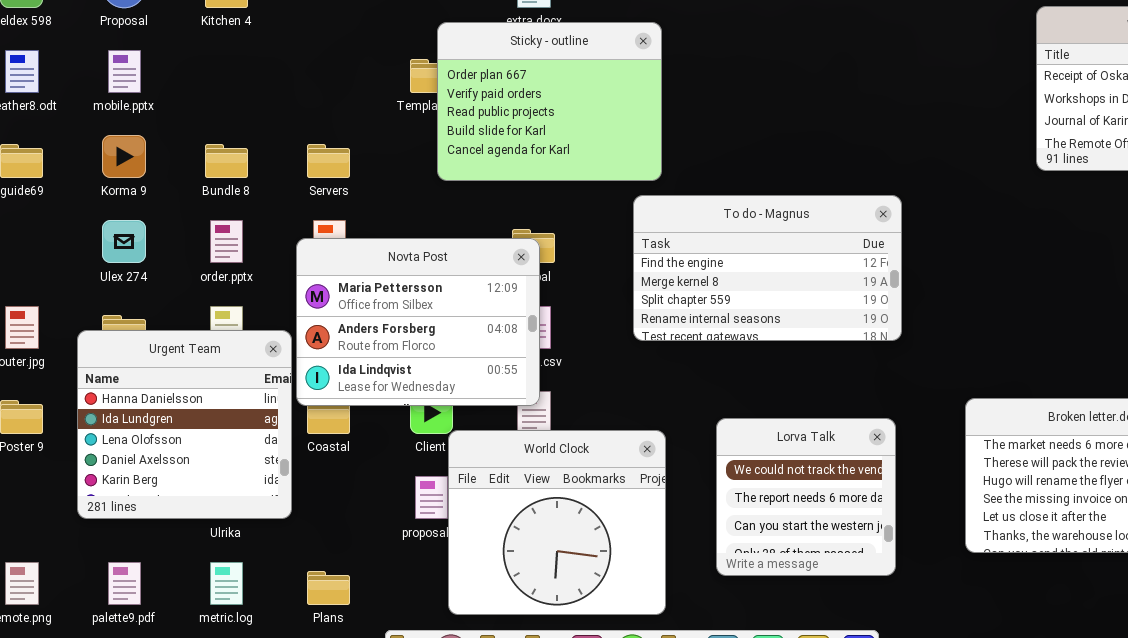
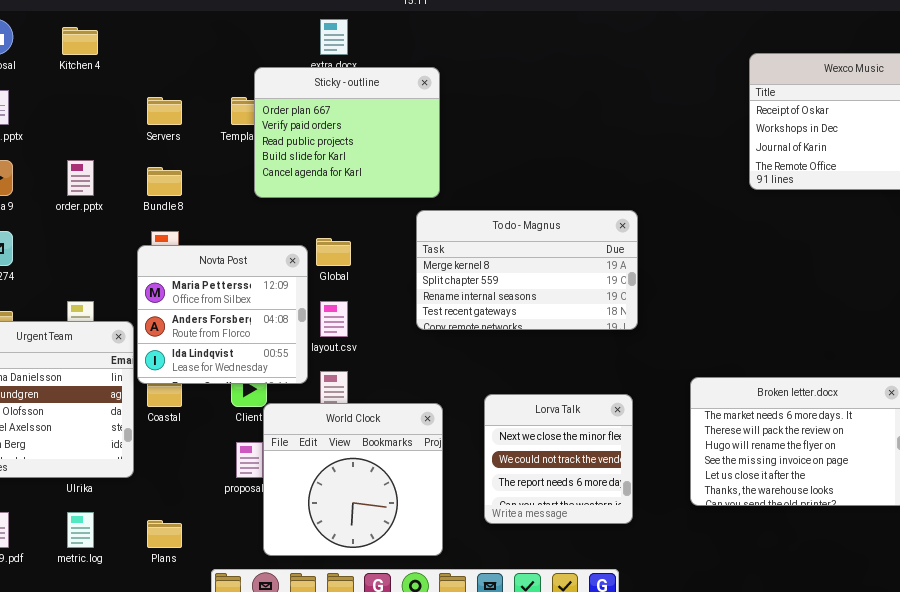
Bundle 8: [205,144,248,178] -> [147,167,182,196], moved
Servers: [307,144,350,178] -> [147,97,182,125], moved
To do - Magnus: [633,195,902,341] -> [416,210,638,330], scrolled down 1 row
order.pptx: [210,220,243,263] -> [67,160,94,196], moved
Novta Post: [296,238,540,406] -> [137,245,308,384], resized
Lorva Talk: [716,418,896,576] -> [484,394,633,524], scrolled up 1 row

